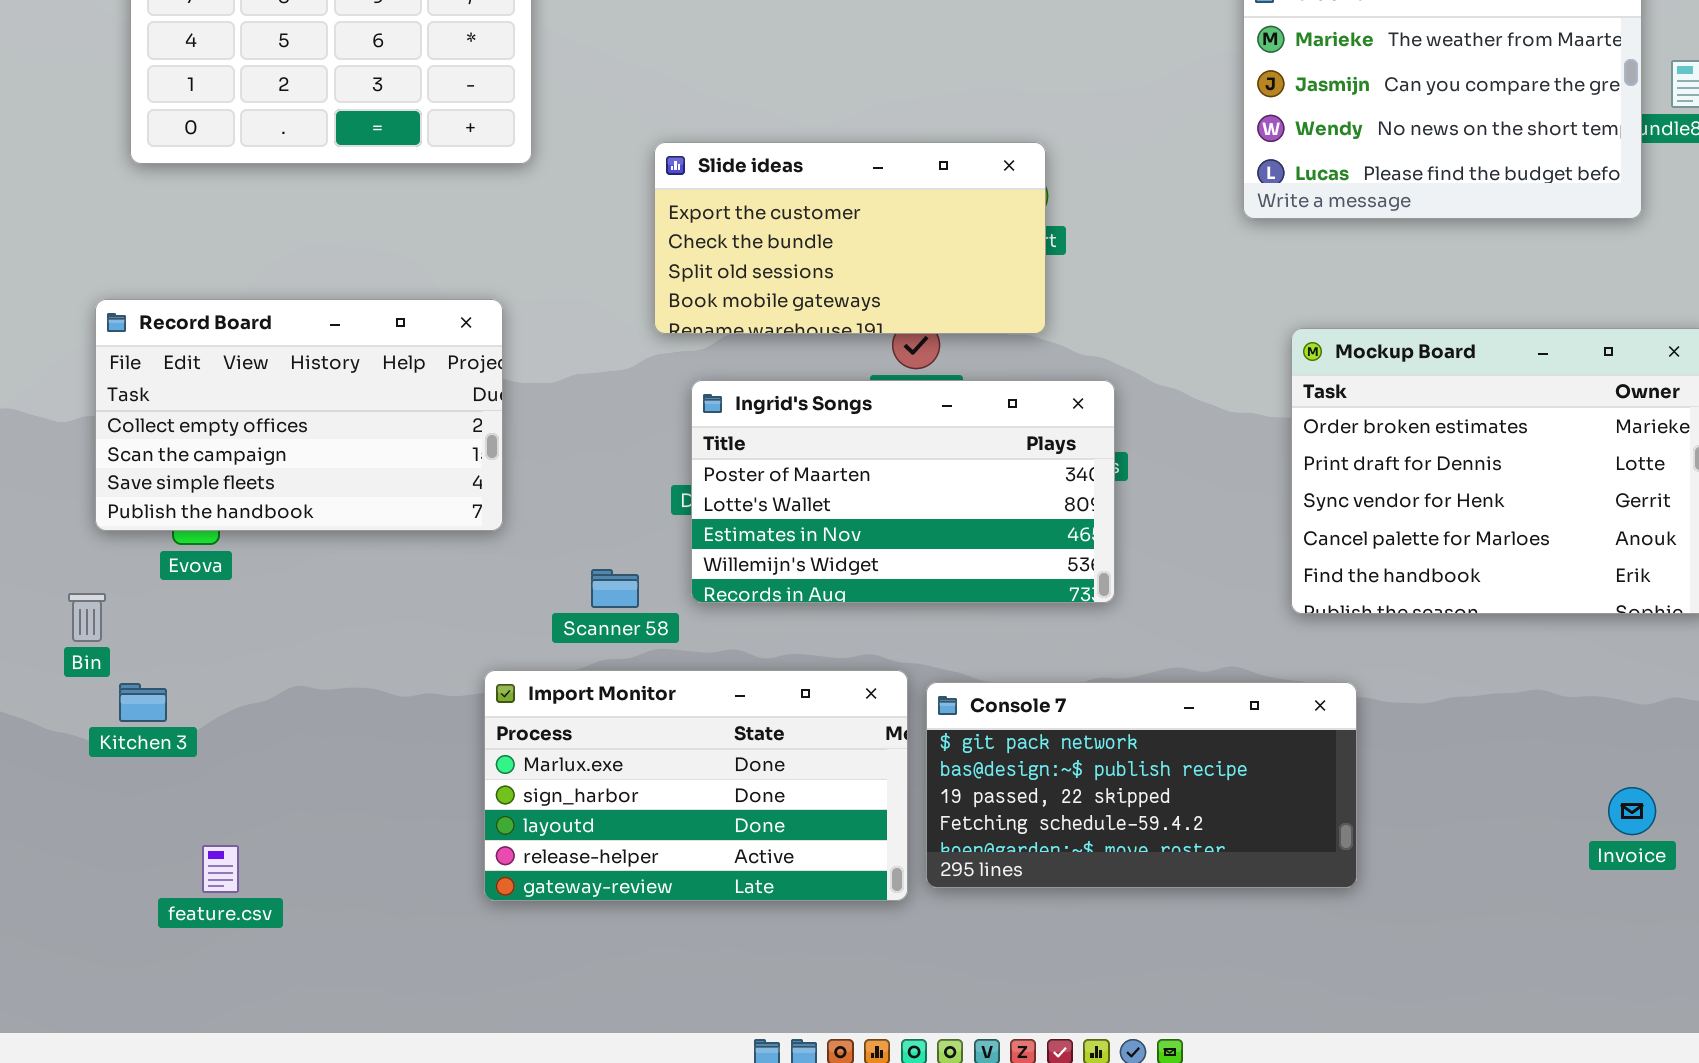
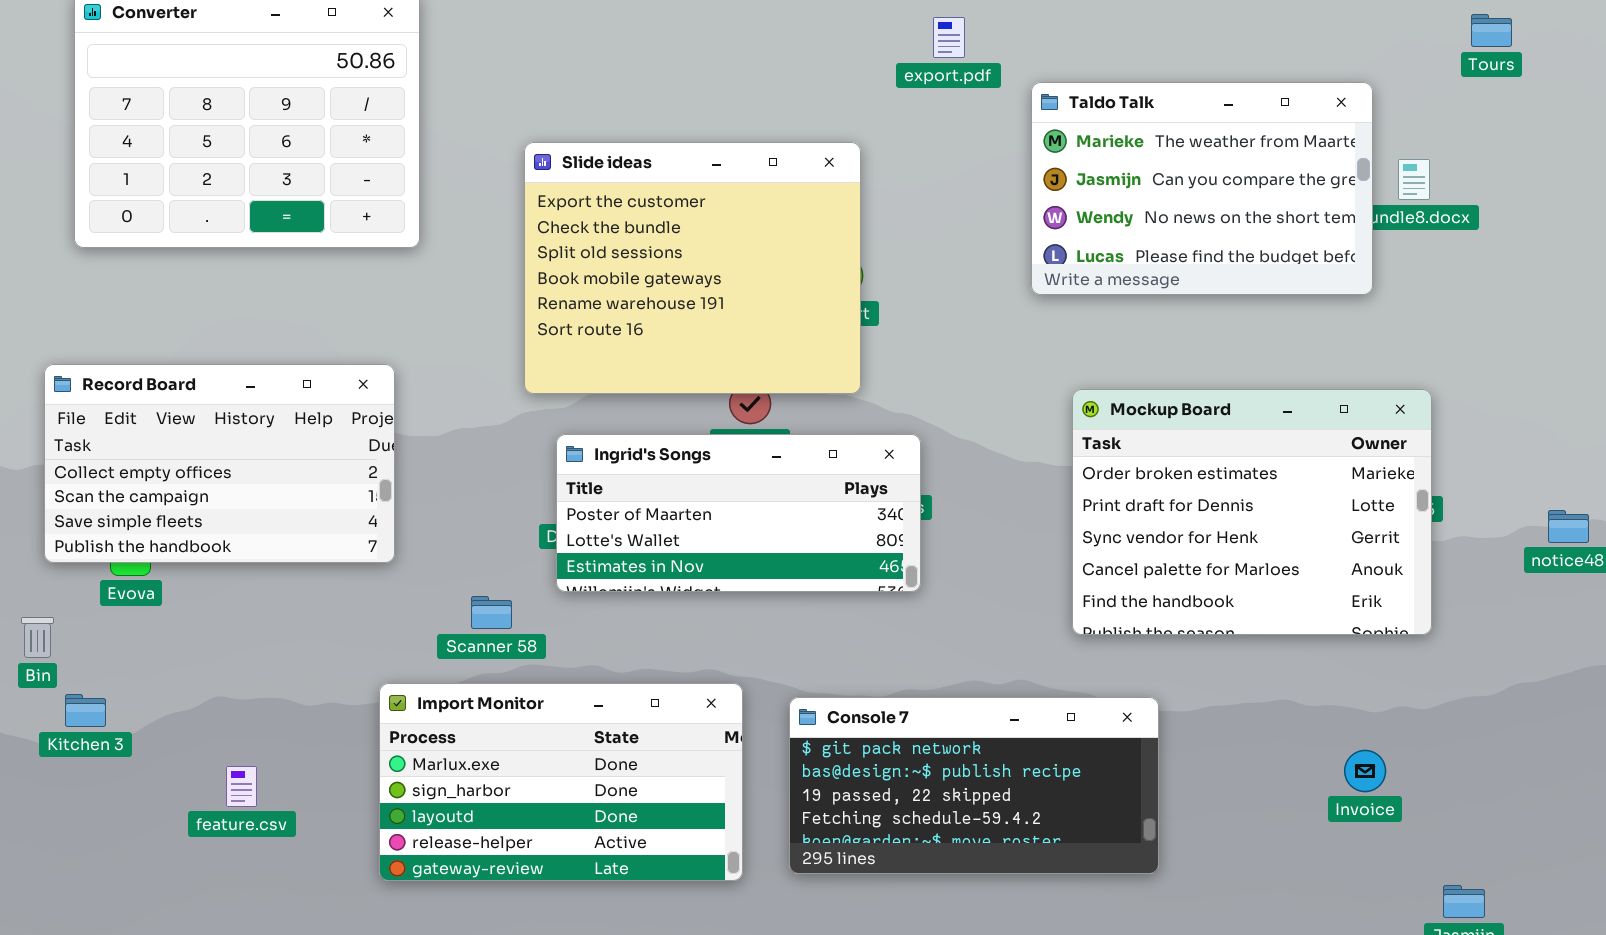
Slide ideas: [654,142,1046,334] -> [524,142,861,394], resized
Ingrid's Songs: [691,380,1115,603] -> [556,434,921,592], resized
Console 7: [926,682,1357,888] -> [789,697,1159,874], moved
Invoice: [1608,787,1656,835] -> [1344,750,1386,792], moved
feature.csv: [202,845,239,893] -> [226,766,257,807], moved

